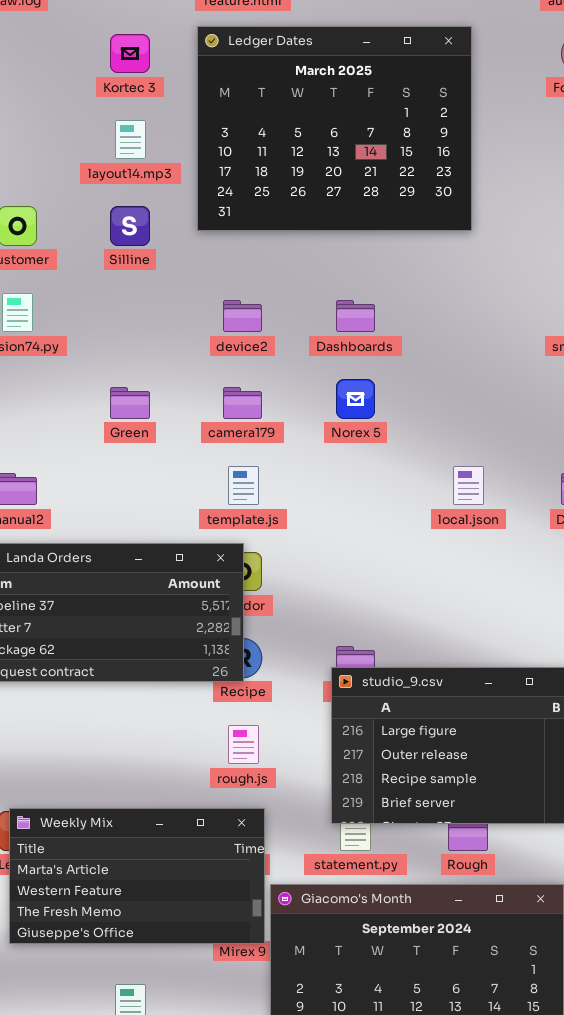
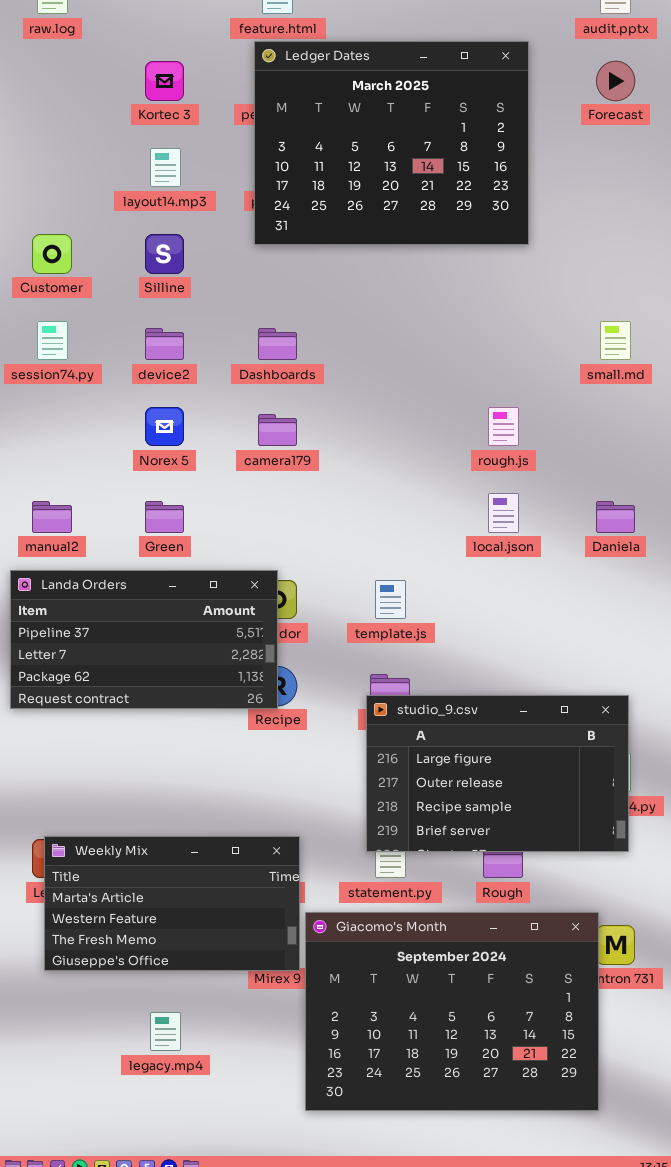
Ledger Dates: [197,26,472,231] -> [254,41,529,245], moved
device2: [223,300,262,332] -> [145,328,184,360], moved
Dashboards: [336,300,375,332] -> [258,328,297,360], moved
Norex 5: [336,379,375,419] -> [145,407,184,446], moved
Green: [110,387,150,419] -> [145,501,184,533], moved
template.js: [228,466,259,505] -> [375,580,406,619], moved
rough.js: [228,725,259,764] -> [488,407,519,446], moved

